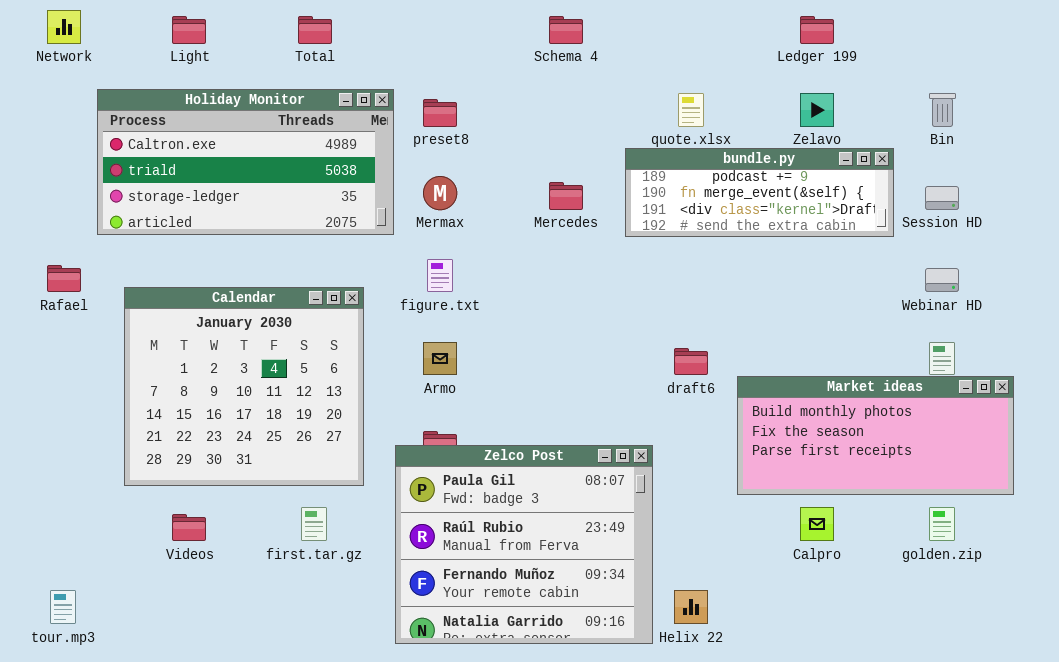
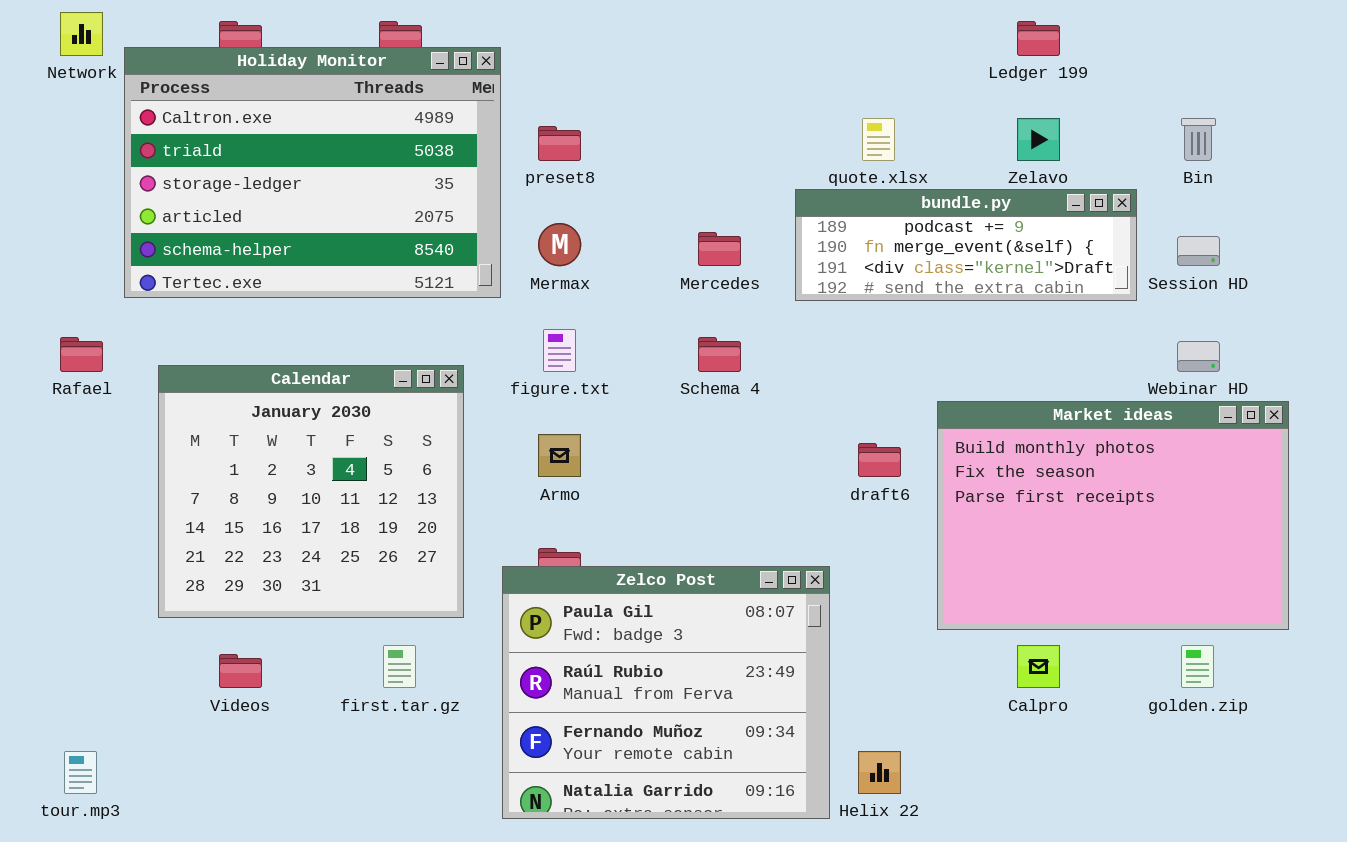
Schema 4: [549,16,583,44] -> [698,337,741,372], moved
Holiday Monitor: [97,89,394,235] -> [124,47,501,298], resized
Market ideas: [737,376,1014,495] -> [937,401,1289,630], resized

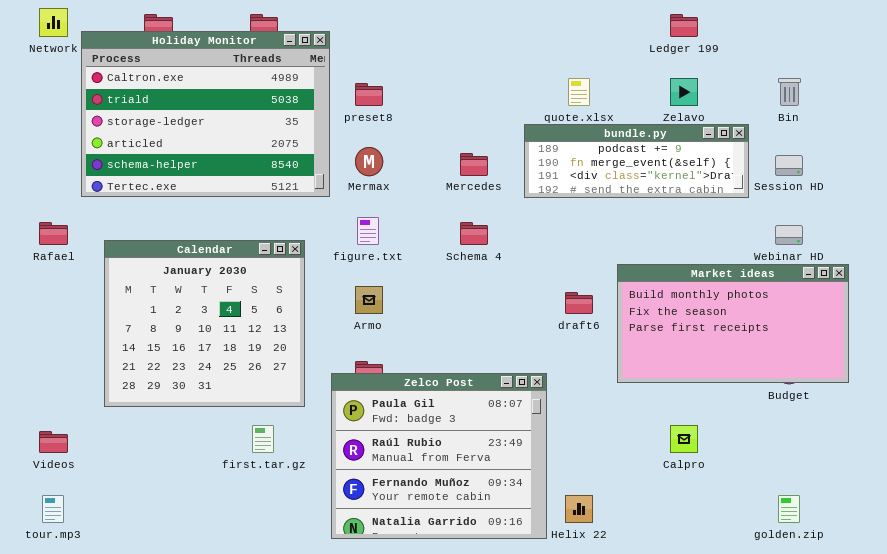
Market ideas: [937,401,1289,630] -> [617,264,849,383], resized
golden.zip: [1181,645,1214,688] -> [778,495,800,523], moved
Videos: [219,654,262,688] -> [39,431,68,453], moved

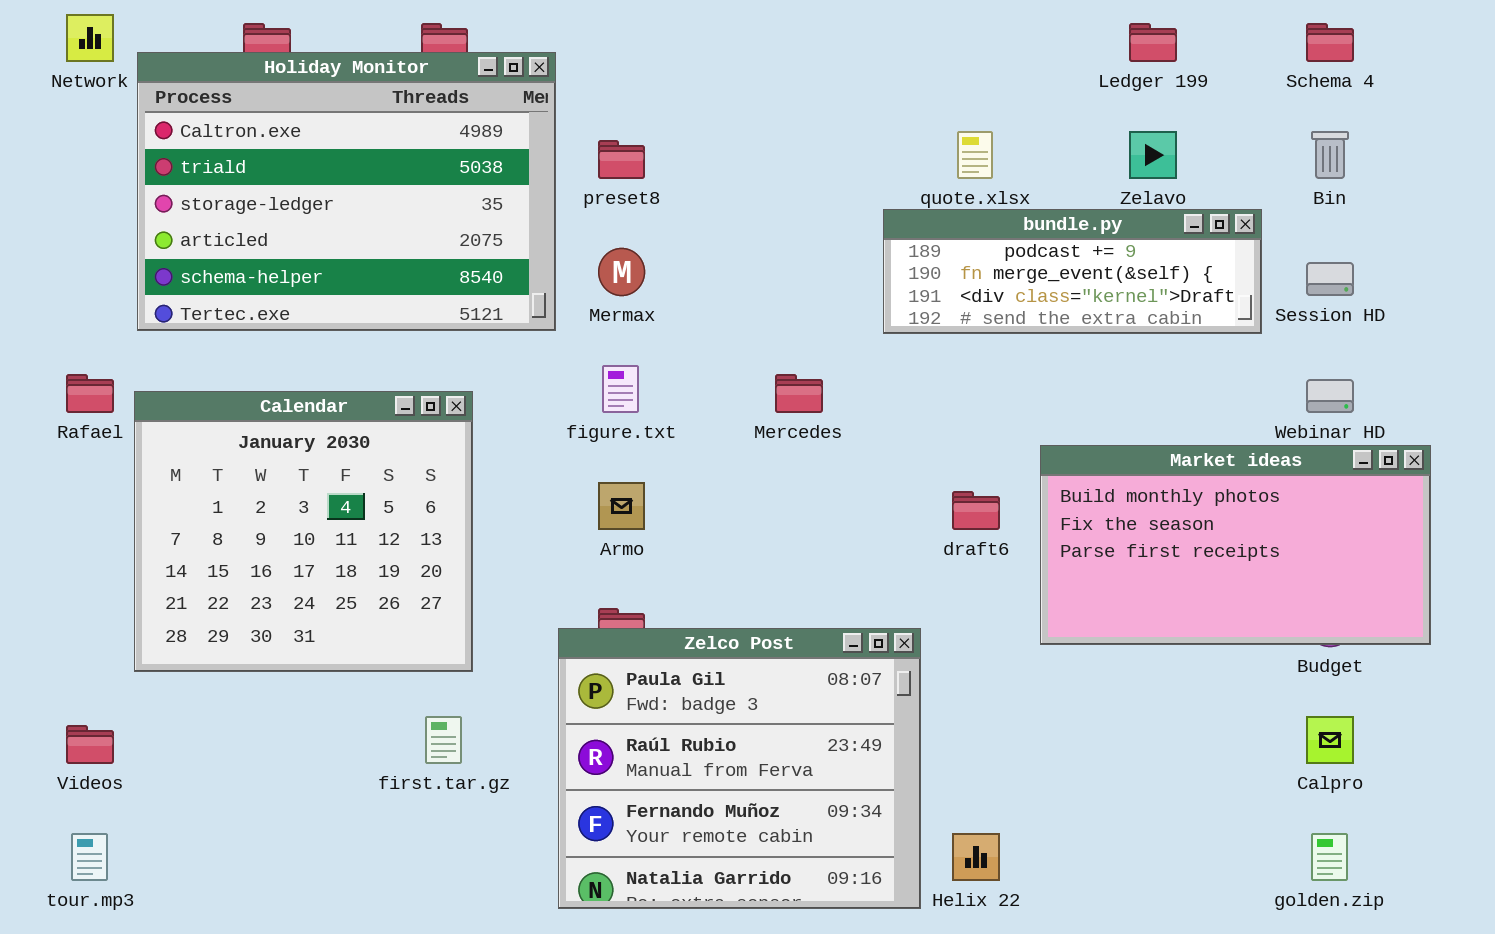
Mercedes: [460,153,488,176] -> [775,374,823,413], moved
Schema 4: [460,222,488,245] -> [1306,23,1354,62], moved
Calendar: [104,240,305,407] -> [134,391,473,672], moved
Calpro: [670,425,698,453] -> [1306,716,1354,764], moved

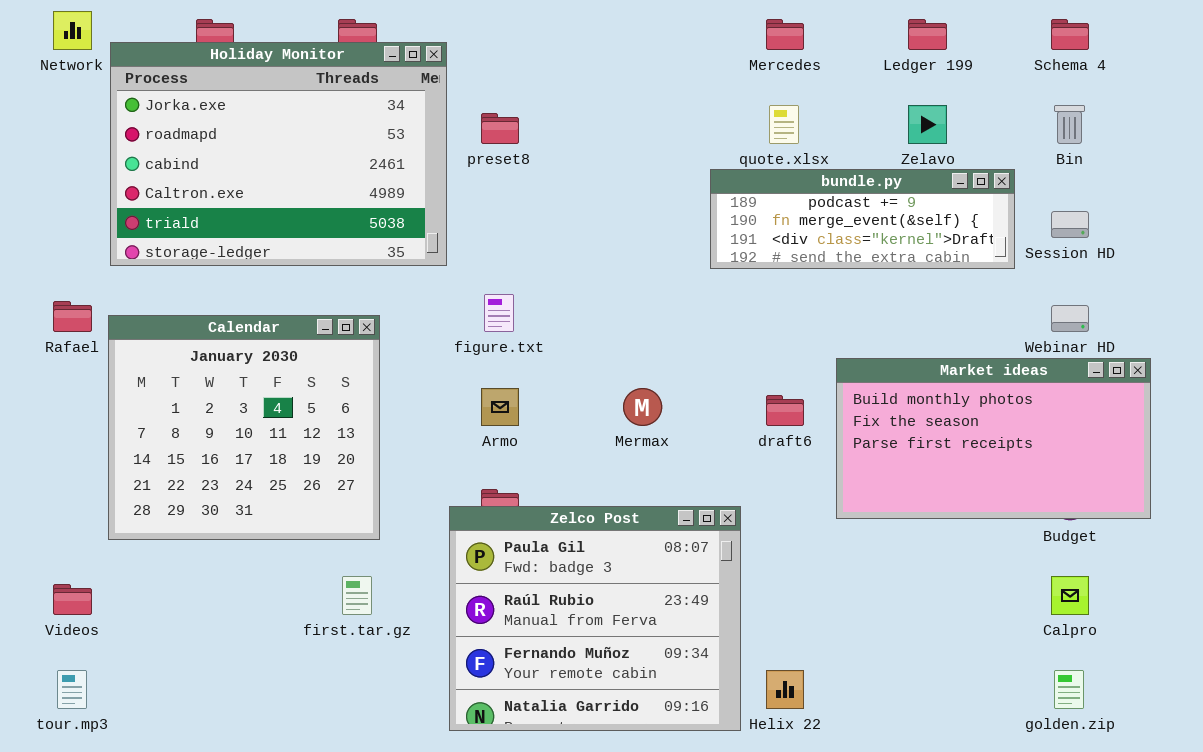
Holiday Monitor: [137,52,556,331] -> [110,42,447,266], scrolled up 3 rows
Mermax: [598,248,645,296] -> [623,388,662,426], moved
Mercedes: [775,374,823,413] -> [766,19,804,50], moved

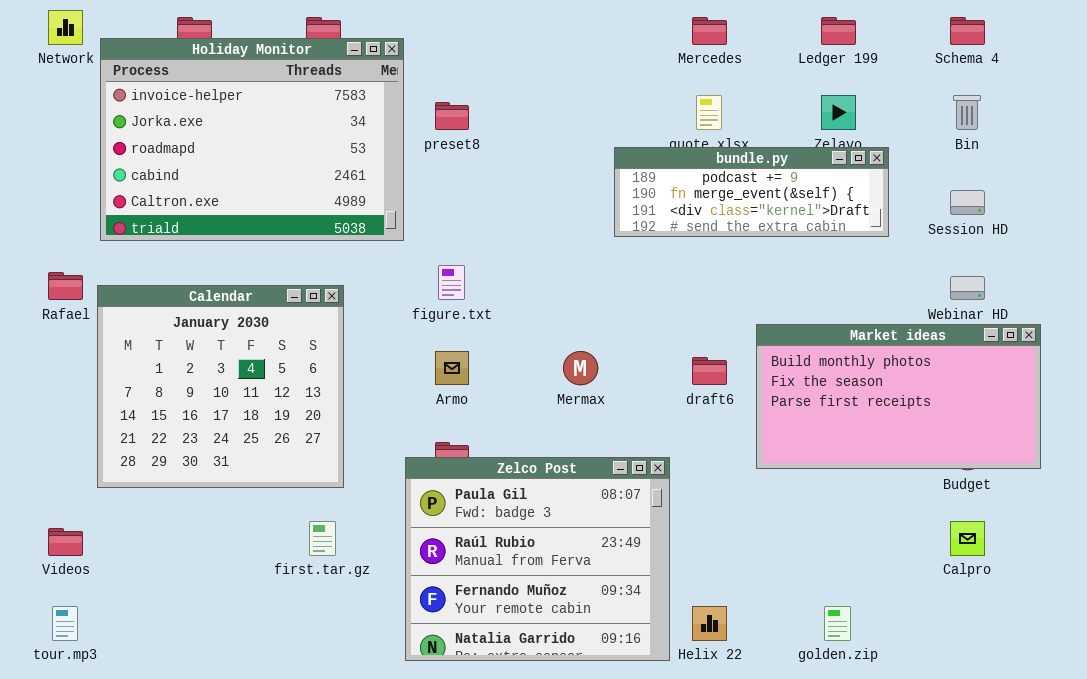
Holiday Monitor: [110,42,447,266] -> [100,38,404,241], scrolled up 1 row
bundle.py: [710,169,1015,269] -> [614,147,889,237], moved
golden.zip: [1054,670,1084,709] -> [824,606,851,641], moved

